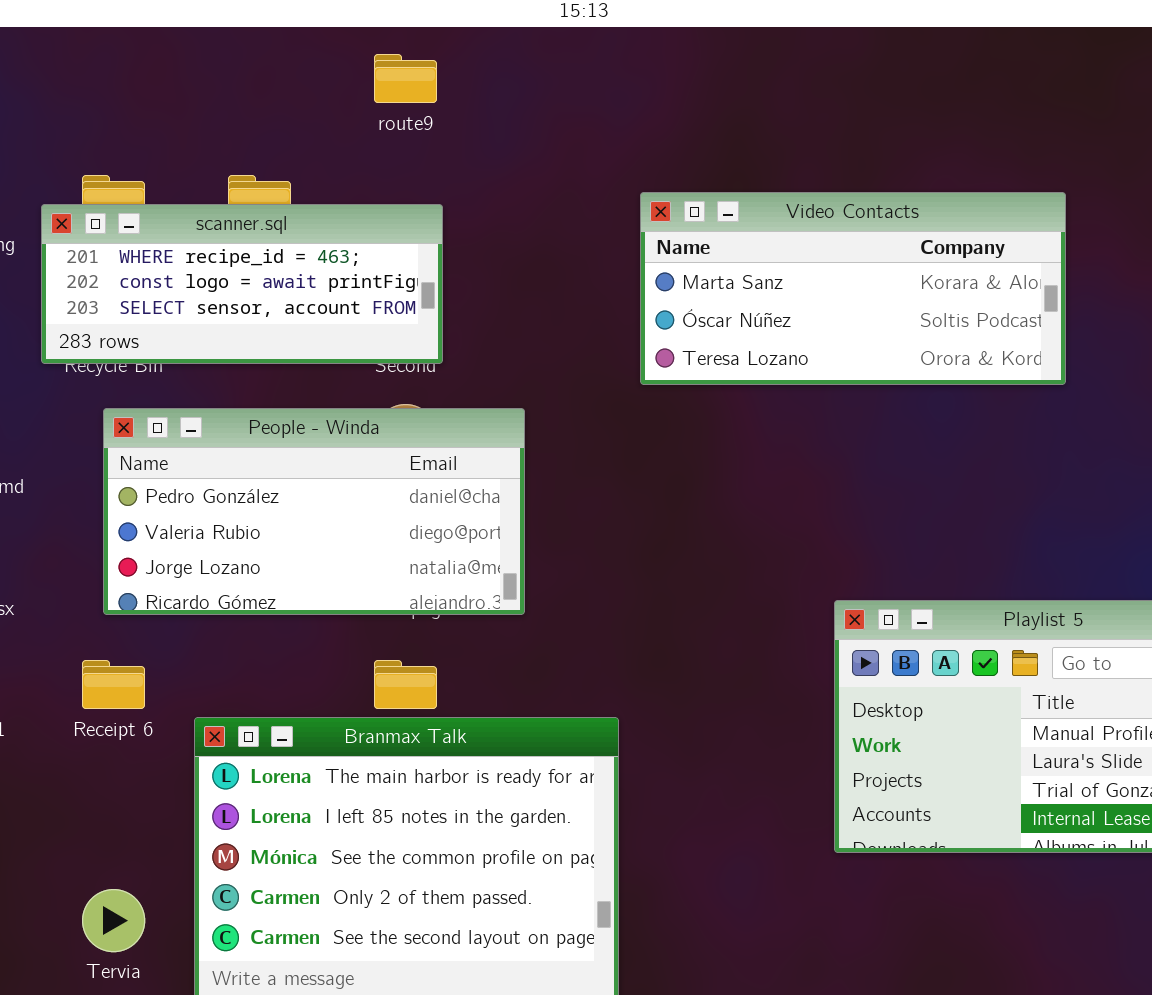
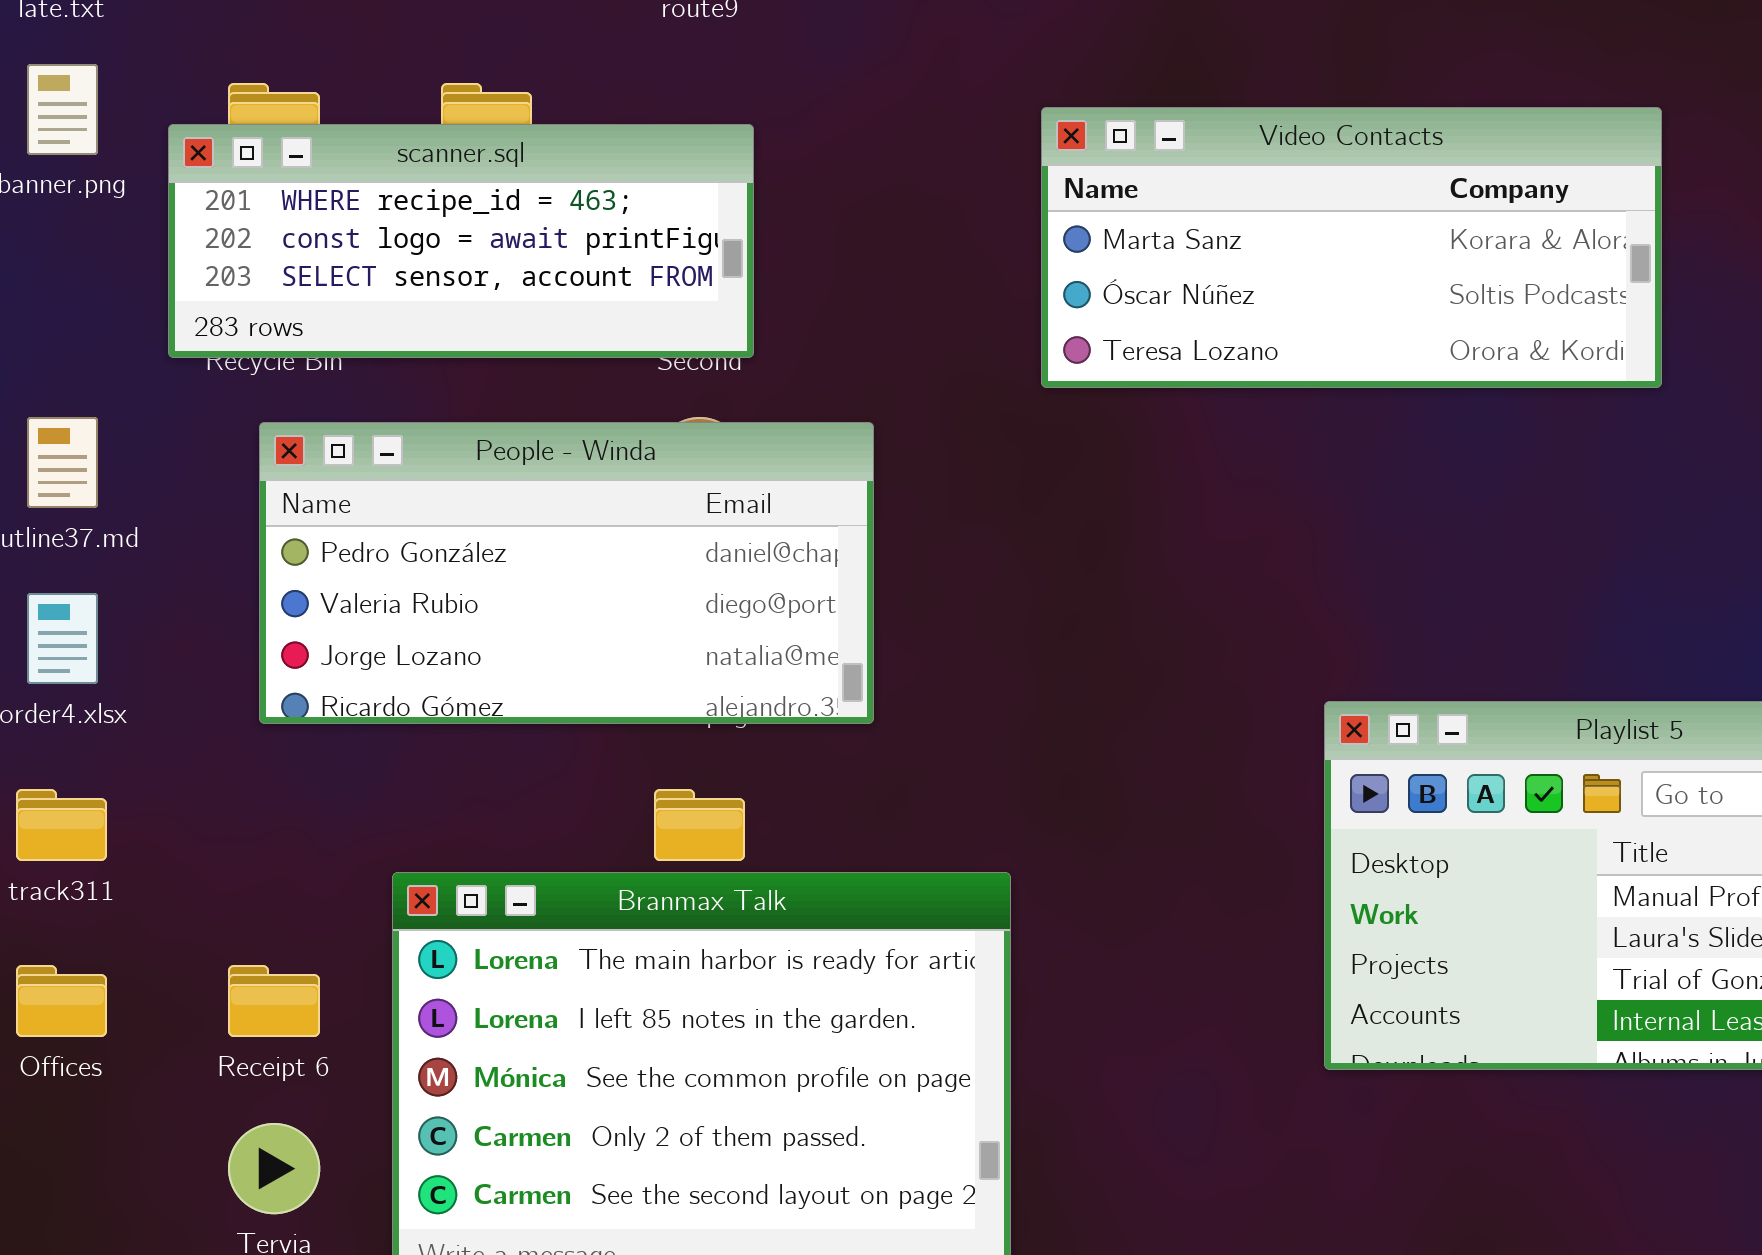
Receipt 6: [82,660,145,709] -> [228,965,320,1037], moved

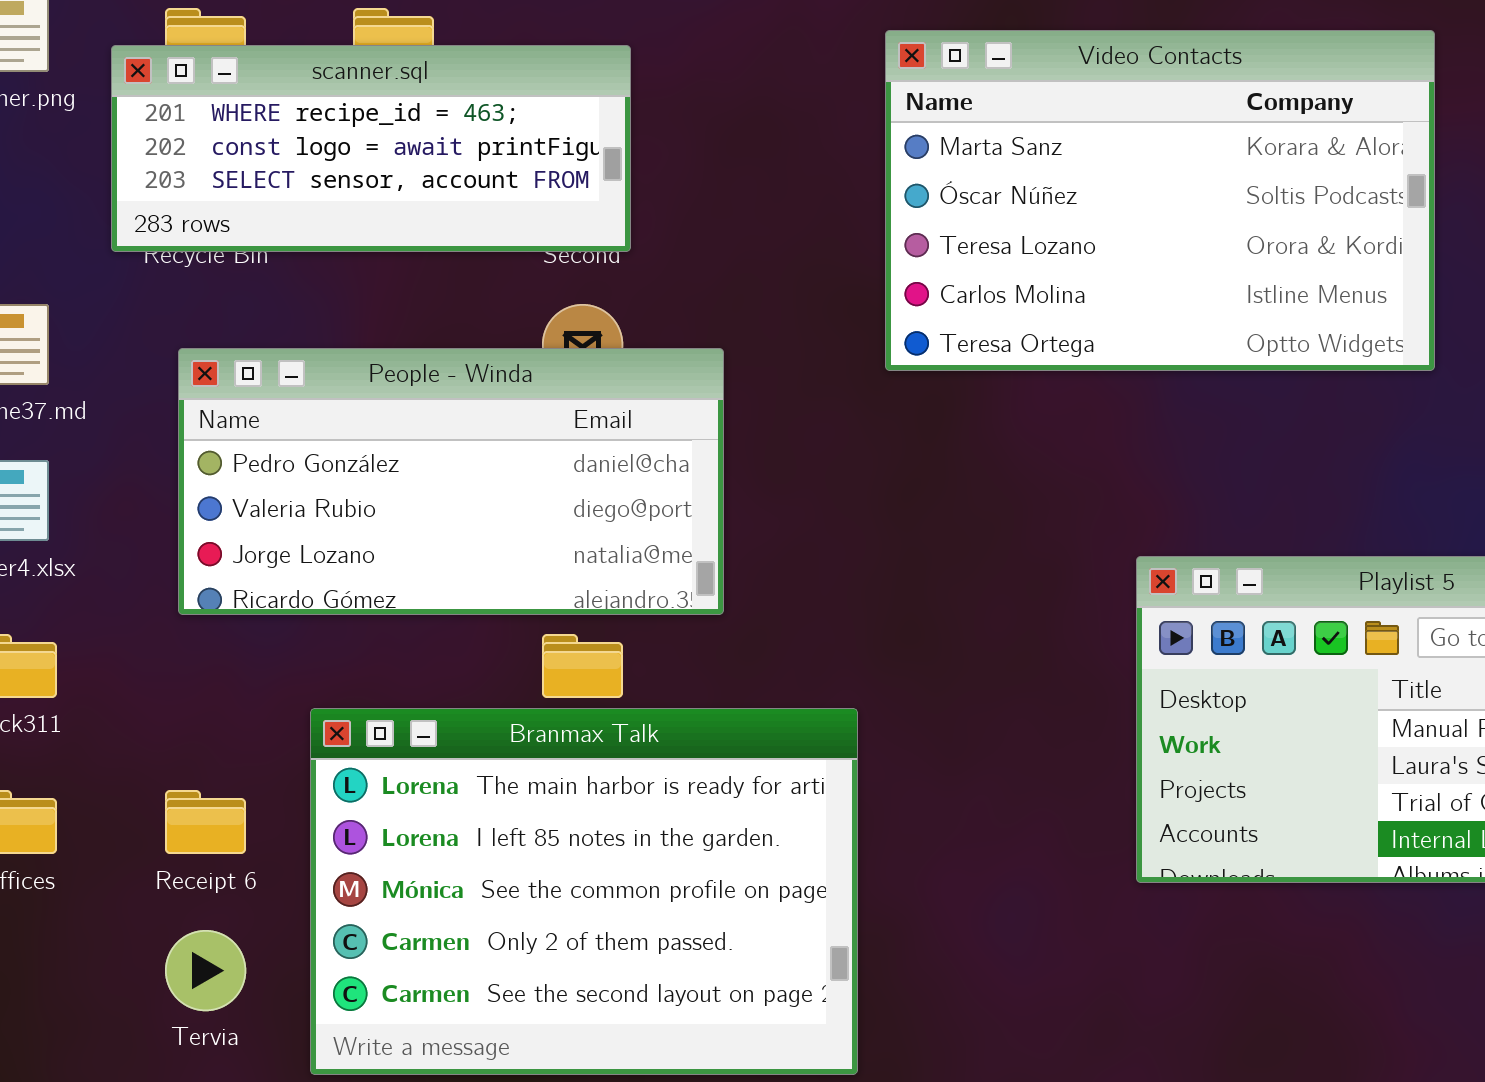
Video Contacts: [1041,107,1662,388] -> [885,30,1435,371], resized
People - Winda: [259,422,874,724] -> [178,348,724,615], moved

